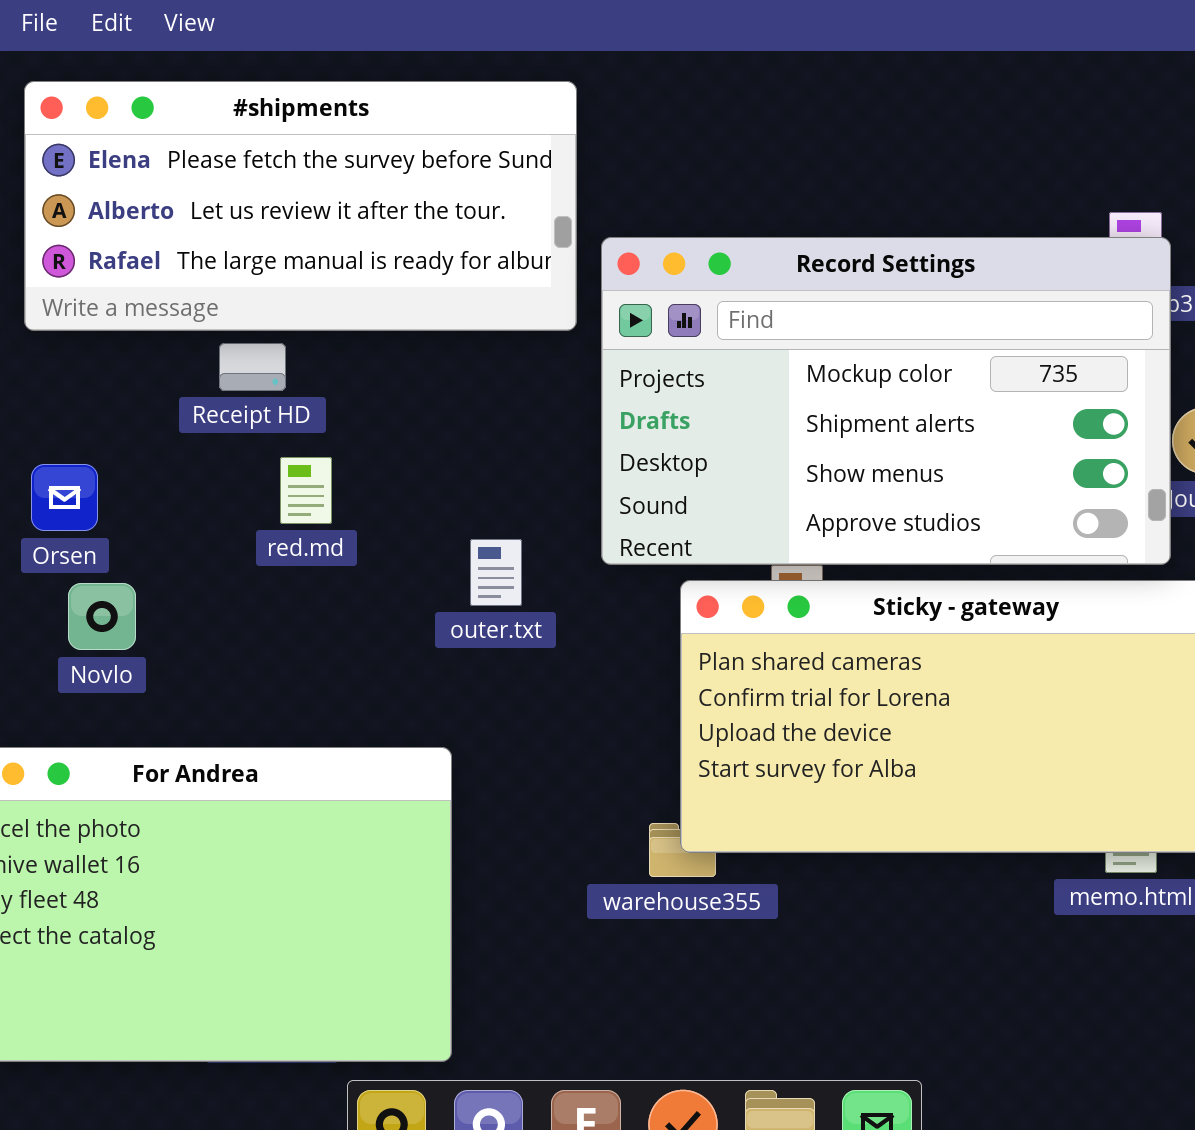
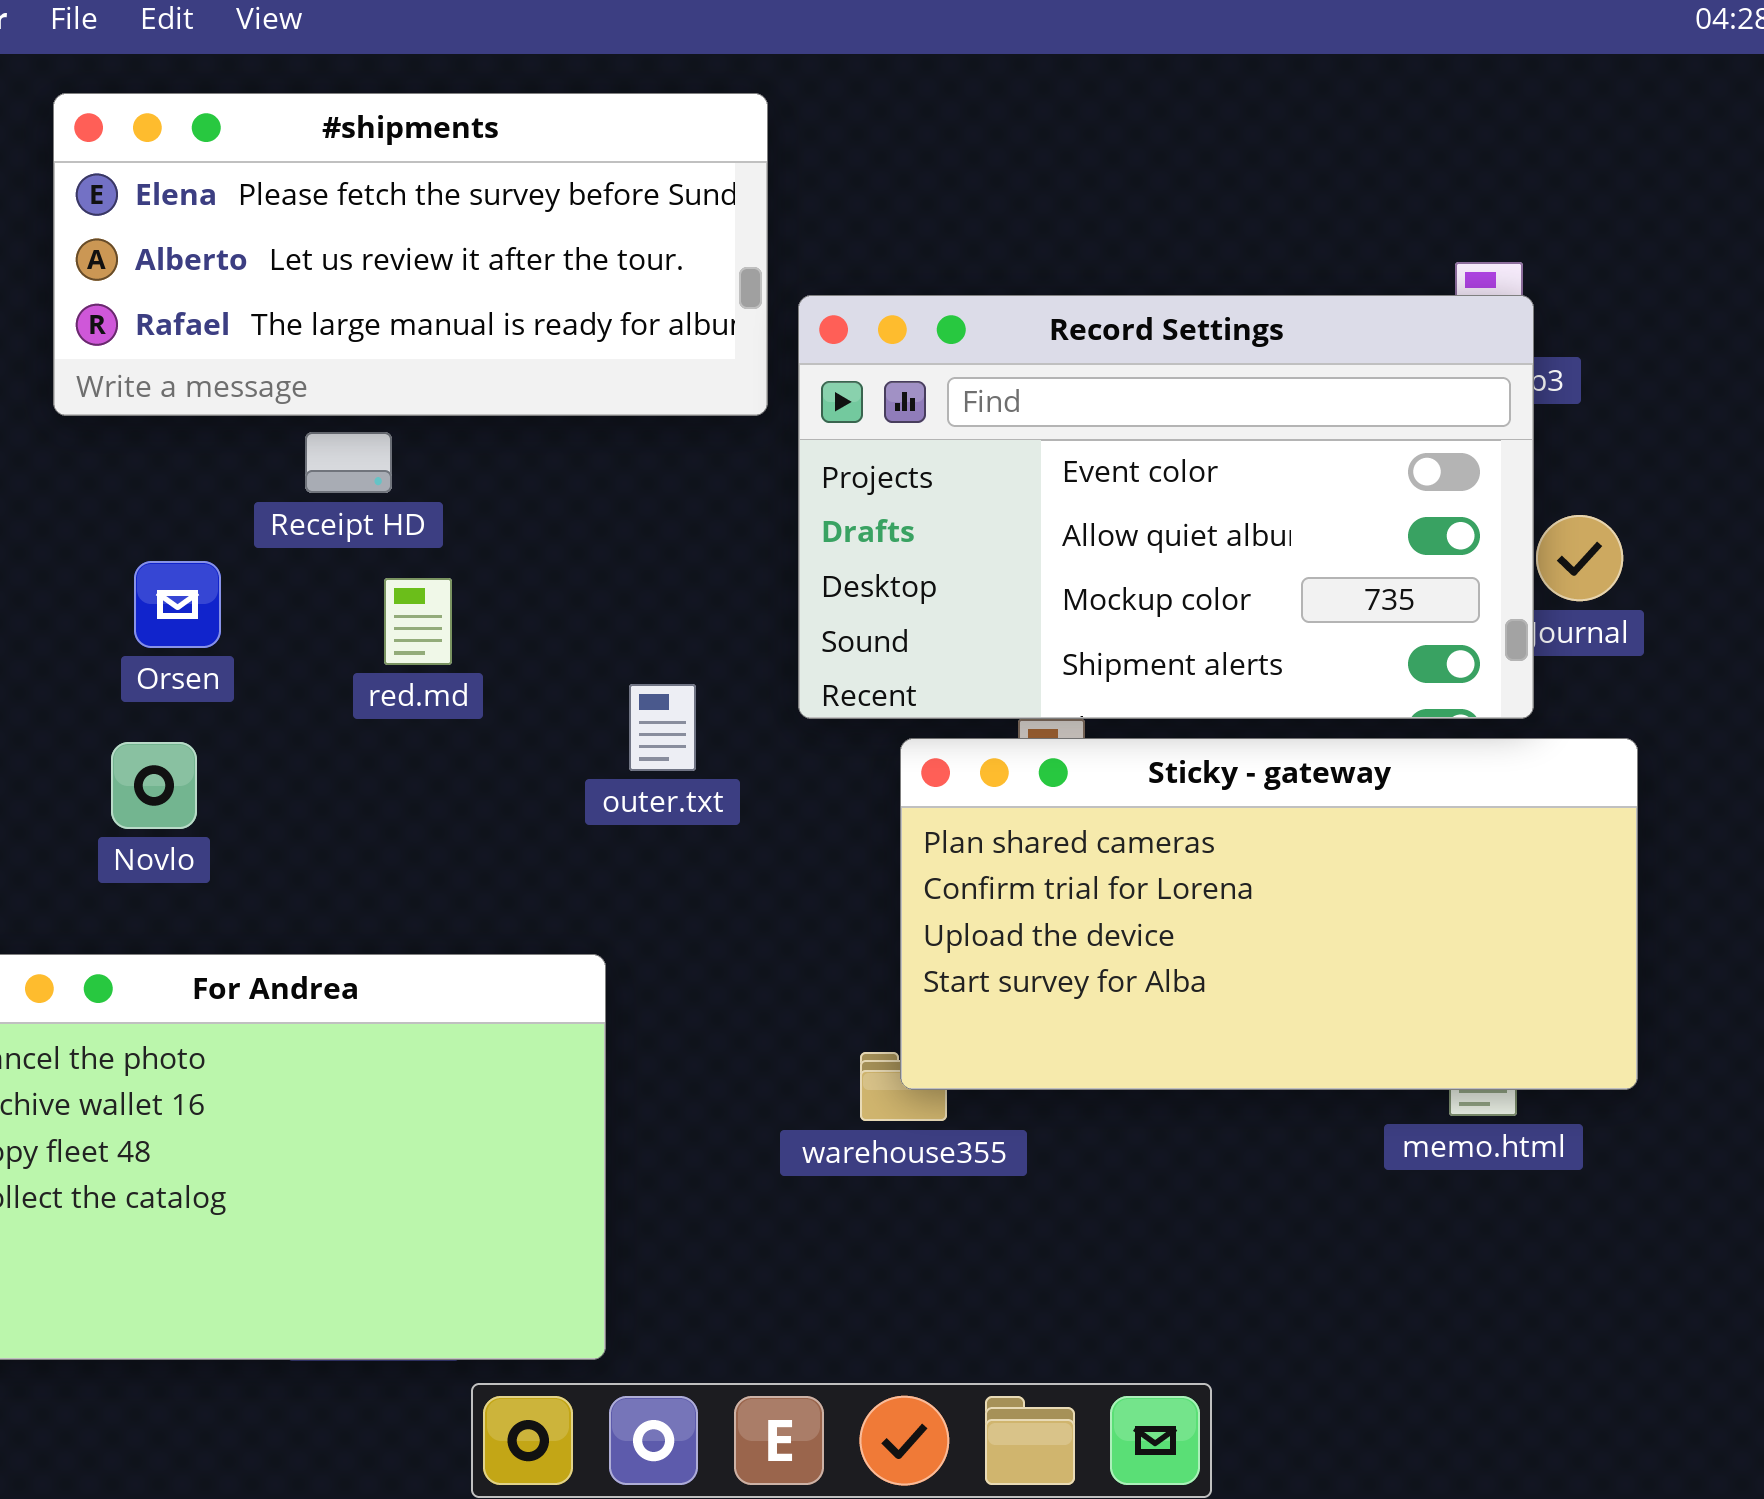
Record Settings: [601,237,1171,565] -> [798,295,1534,719], scrolled up 2 rows
Orsen: [31,464,98,531] -> [134,561,221,648], moved

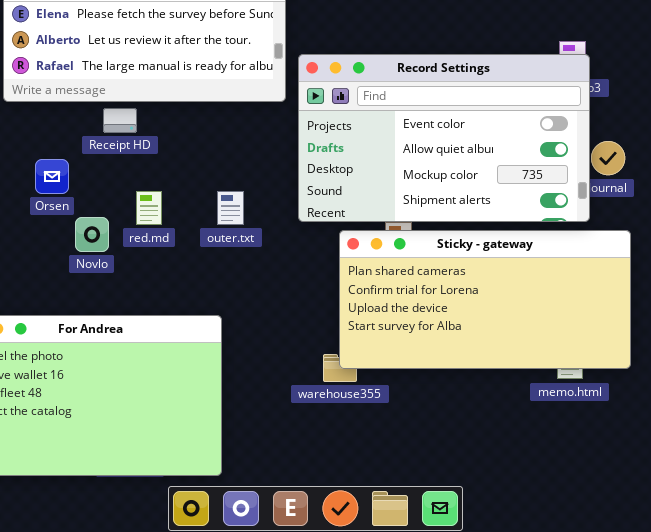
red.md: [384,578,452,665] -> [136,191,162,225], moved
outer.txt: [629,684,696,771] -> [217,191,244,225], moved
Novlo: [111,742,197,829] -> [75,217,109,252], moved

